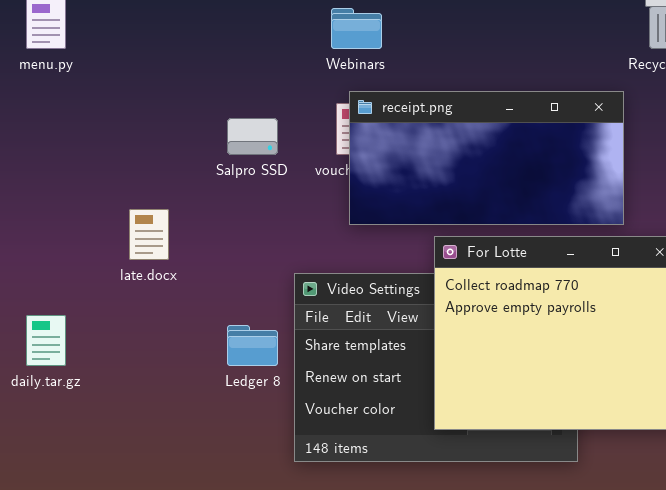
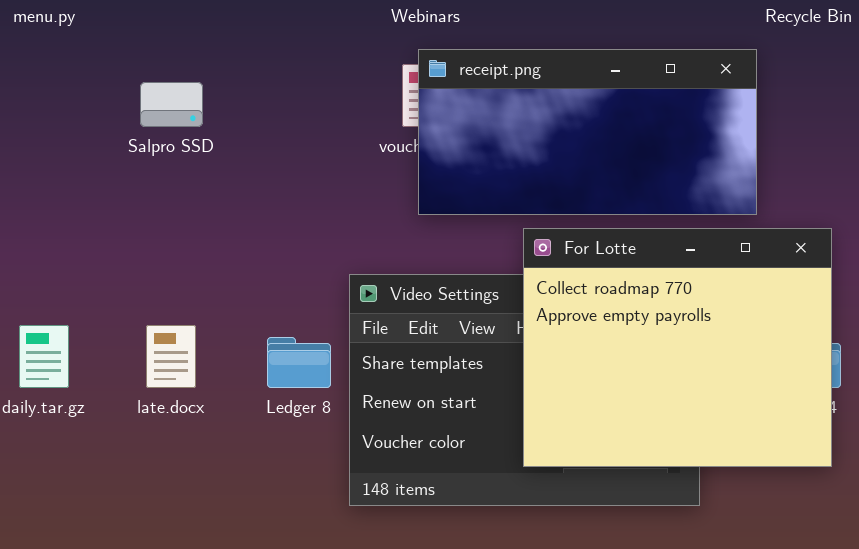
Salpro SSD: [227,118,278,155] -> [140,82,203,127], moved
late.docx: [129,209,169,260] -> [146,325,196,388], moved

